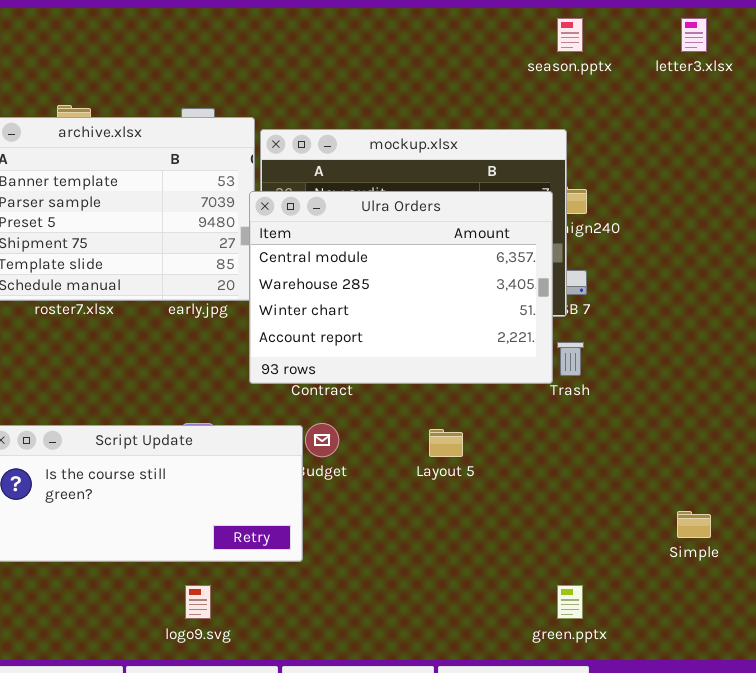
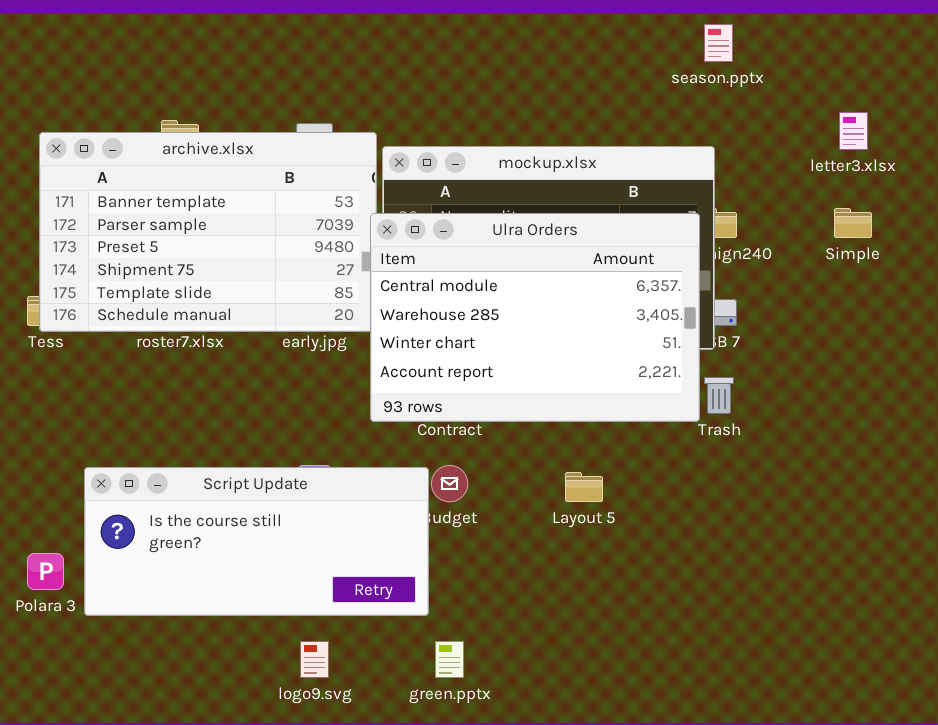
letter3.xlsx: [681,18,707,52] -> [839,112,868,150], moved
Simple: [677,511,711,538] -> [834,208,872,238], moved
green.pptx: [557,585,583,619] -> [435,641,464,678], moved

